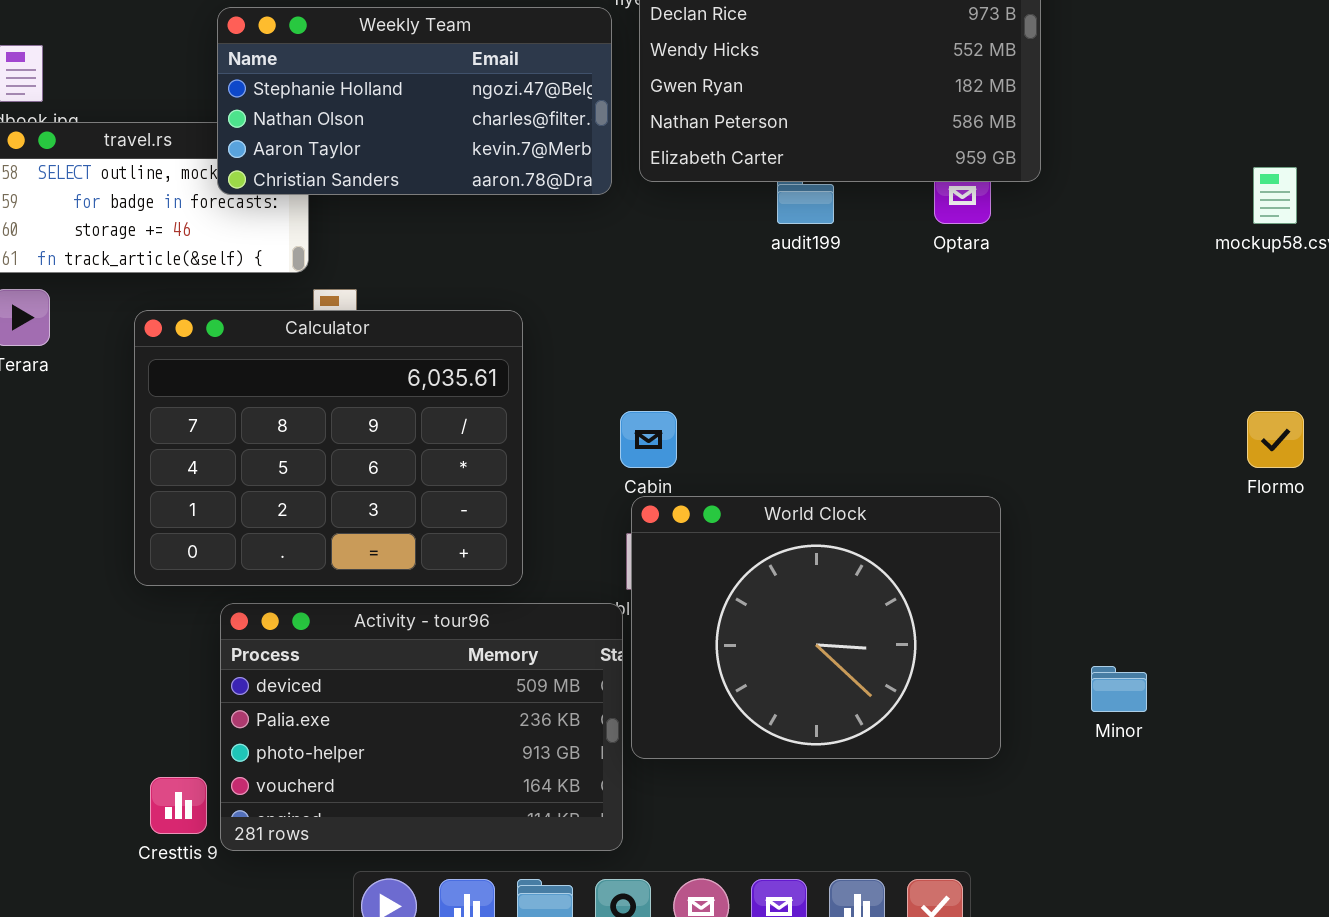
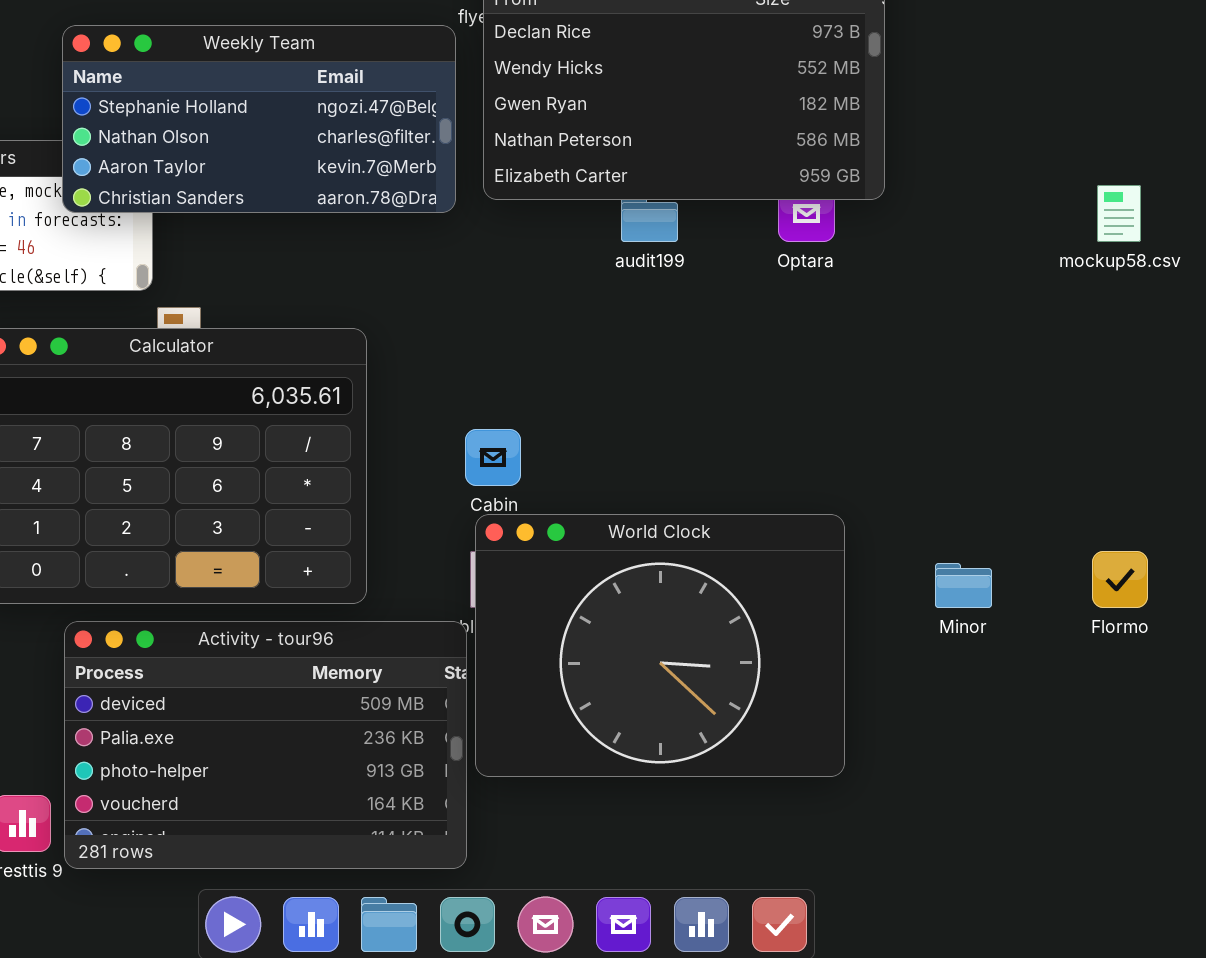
Flormo: [1247,411,1304,468] -> [1092,551,1148,608], moved
Minor: [1091,666,1147,712] -> [935,563,992,608], moved

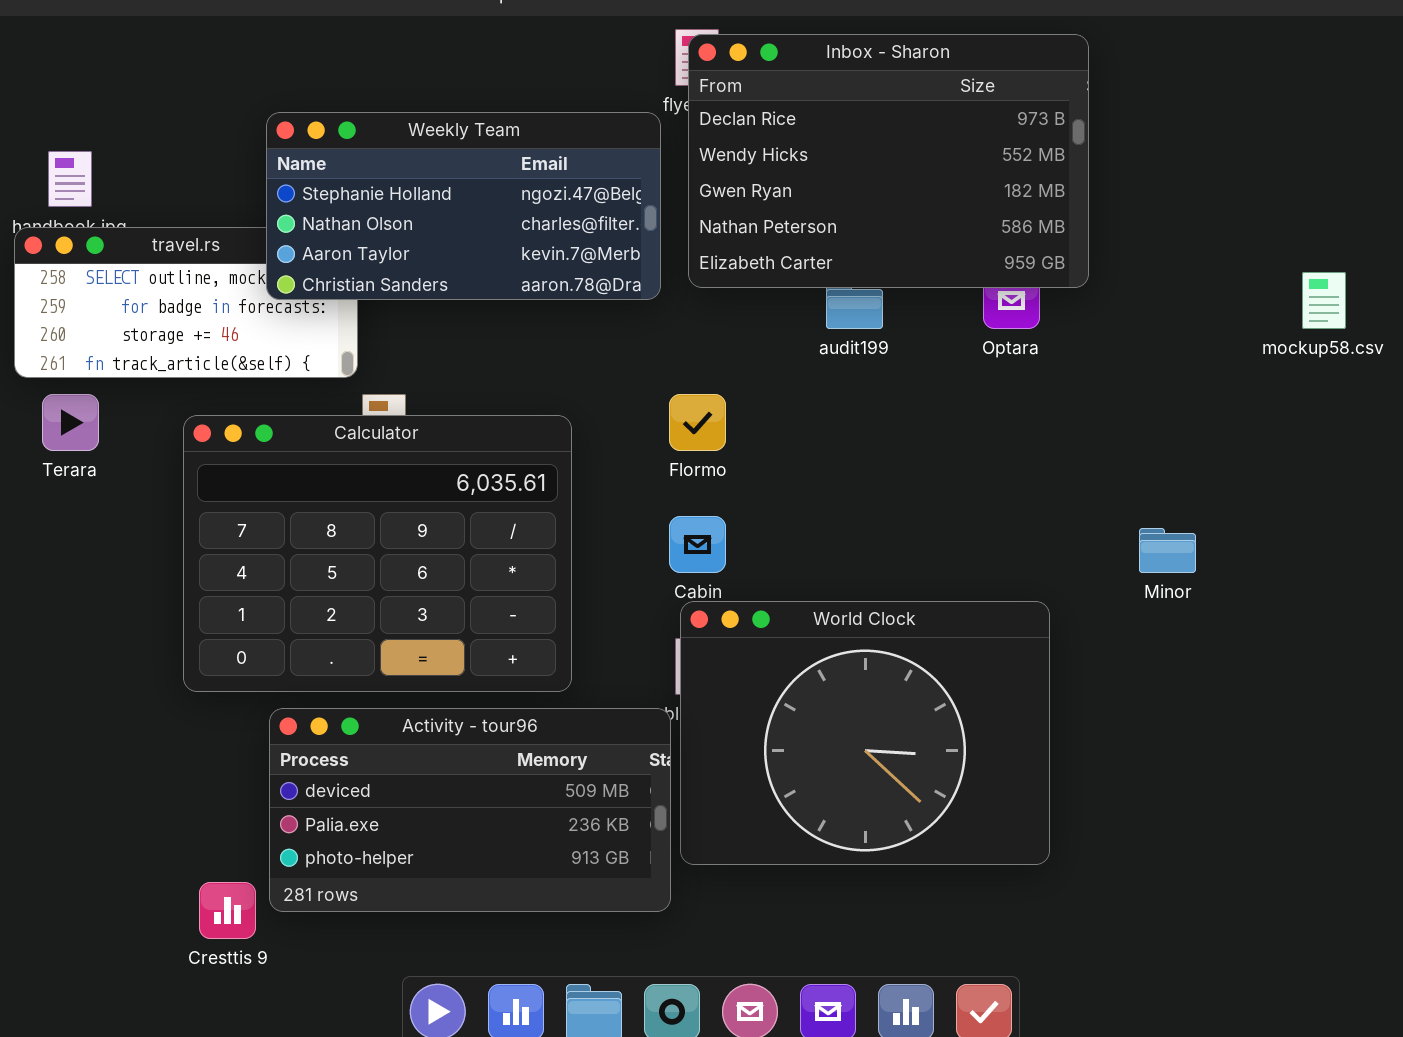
Flormo: [1092,551,1148,608] -> [669,394,726,451], moved
Minor: [935,563,992,608] -> [1139,528,1196,573], moved
Activity - tour96: [64,621,467,869] -> [269,708,671,912], resized

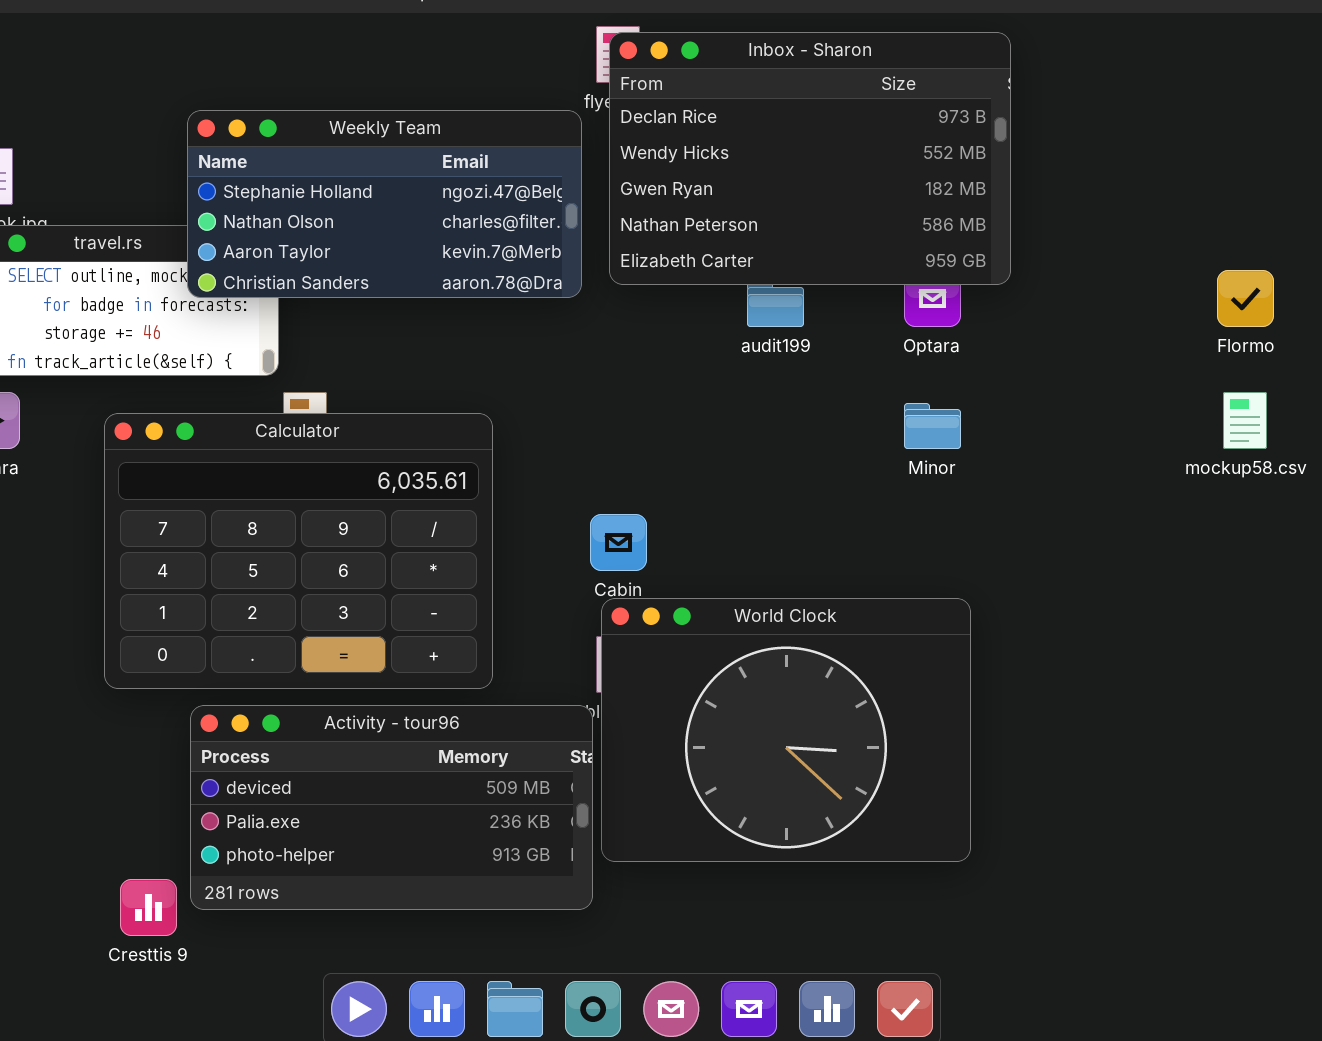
mockup58.csv: [1302,272,1346,329] -> [1223,392,1267,449], moved
Flormo: [669,394,726,451] -> [1217,270,1274,327], moved
Minor: [1139,528,1196,573] -> [904,403,961,449], moved

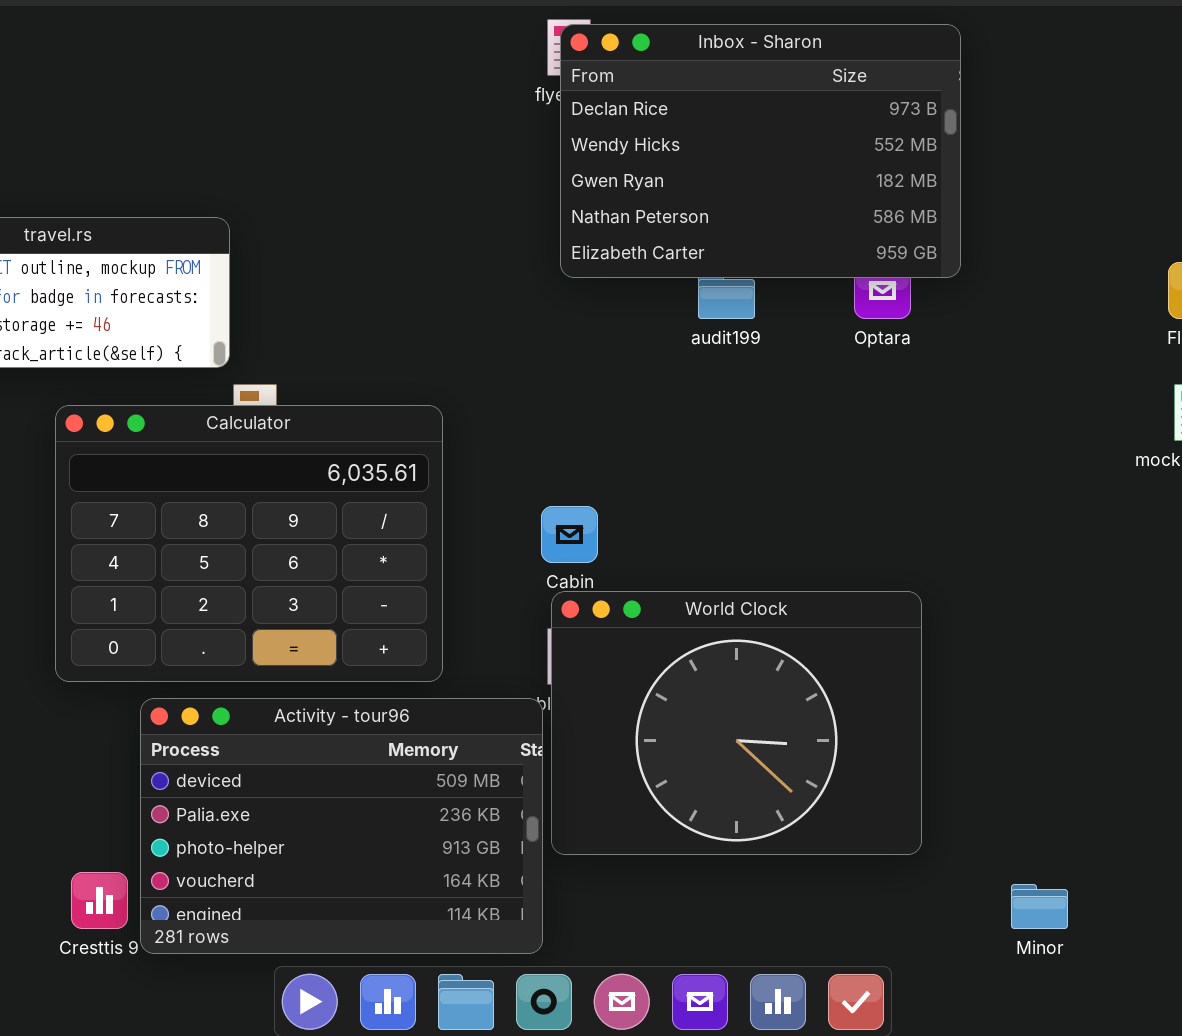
Weekly Team: [187,110,582,298] -> none, closed
Minor: [904,403,961,449] -> [1011,884,1068,929], moved
Activity - tour96: [190,705,593,910] -> [140,698,543,954], resized

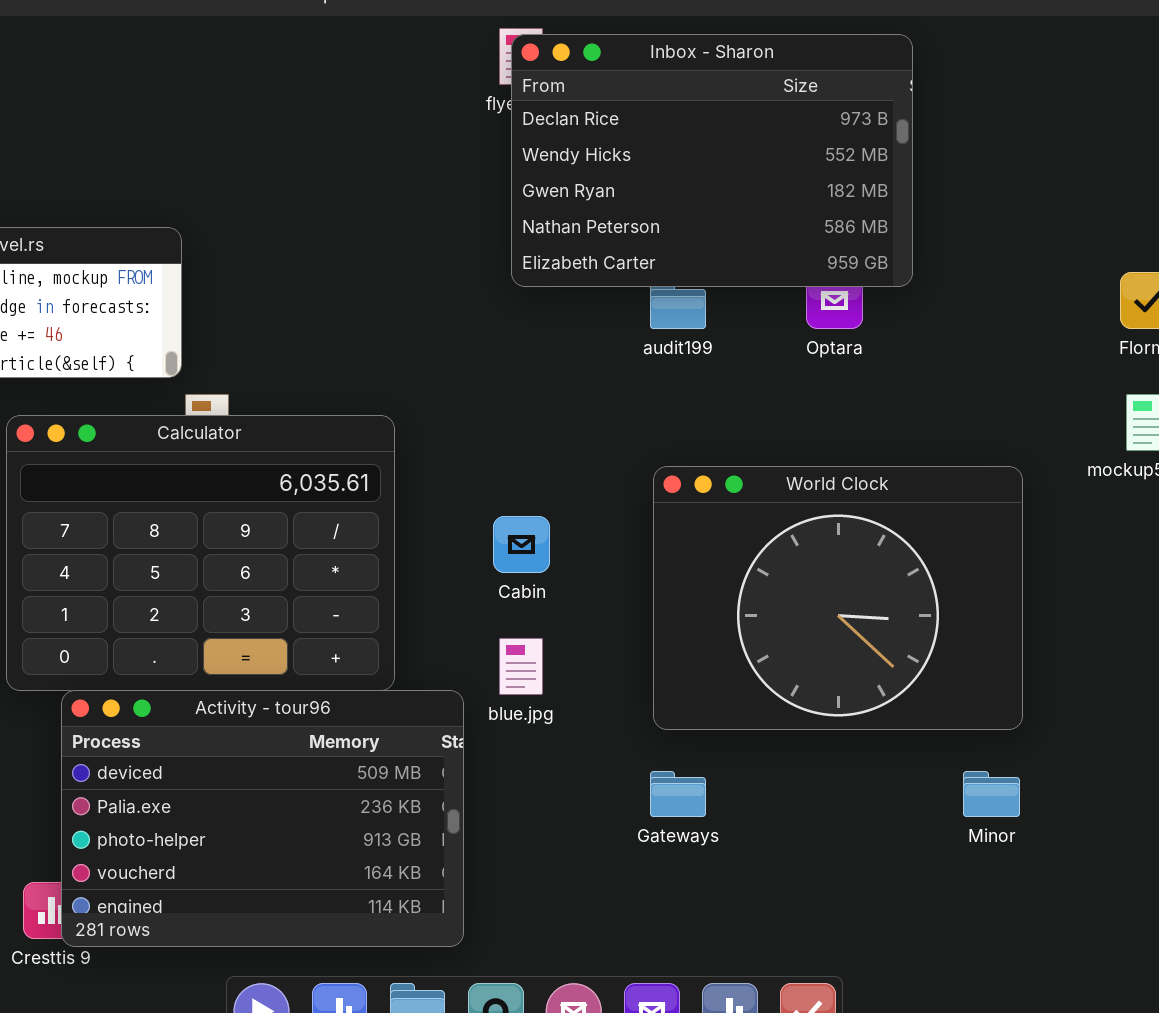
World Clock: [551,591,922,855] -> [653,466,1023,730], moved
Activity - tour96: [140,698,543,954] -> [61,690,464,947], moved
Minor: [1011,884,1068,929] -> [963,771,1020,817], moved

